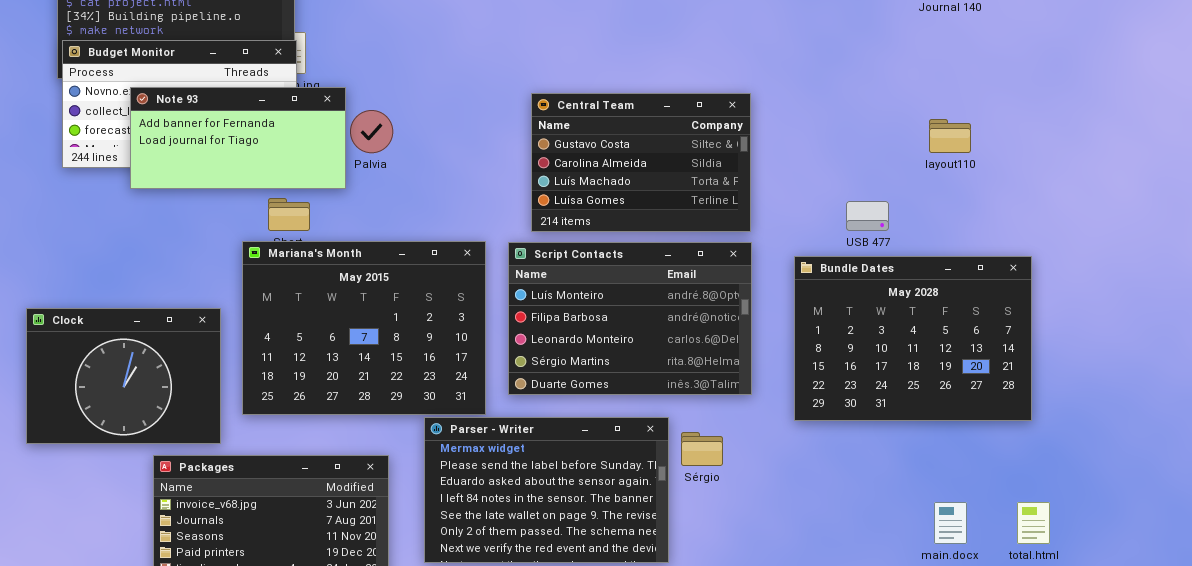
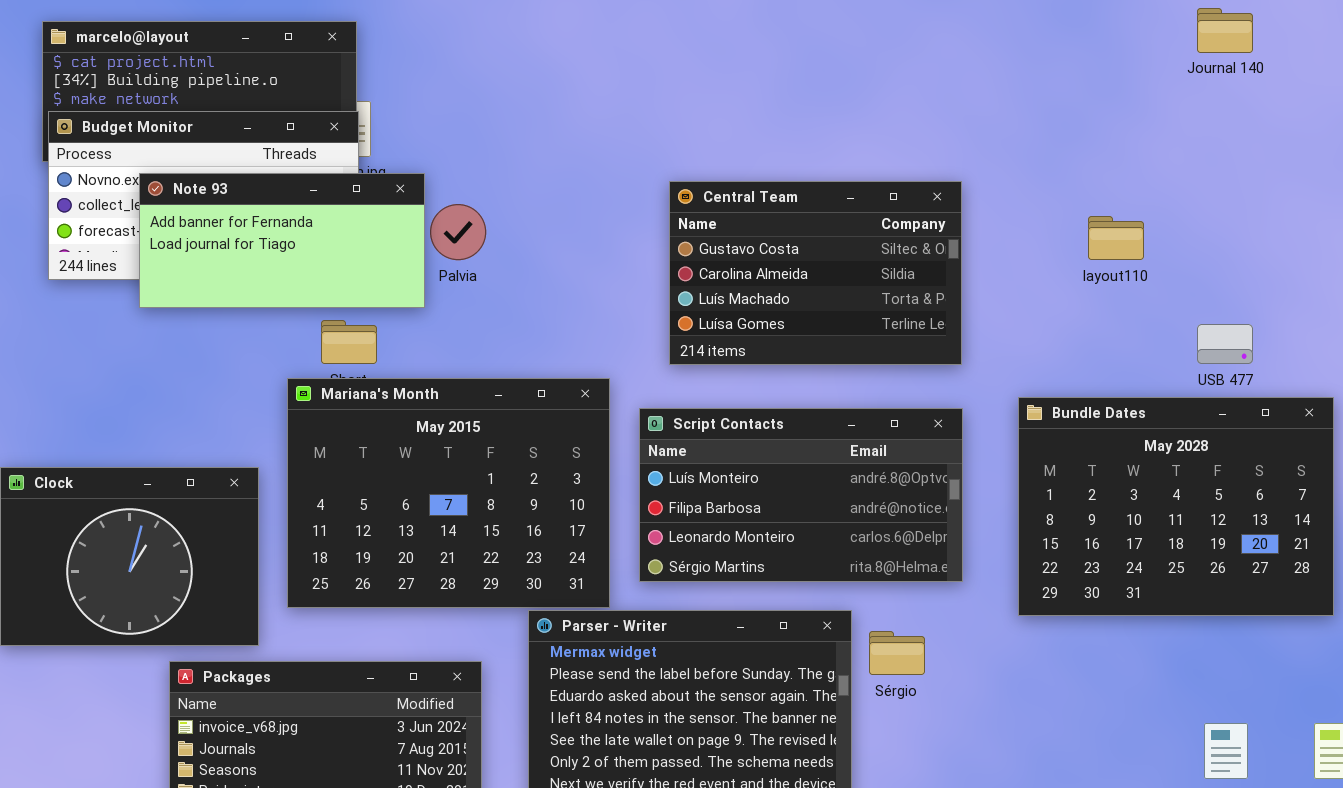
layout110: [929,119,971,153] -> [1088,216,1144,260], moved
USB 477: [846,201,889,231] -> [1197,324,1253,364], moved
Script Contacts: [508,242,752,395] -> [639,408,963,582], resized

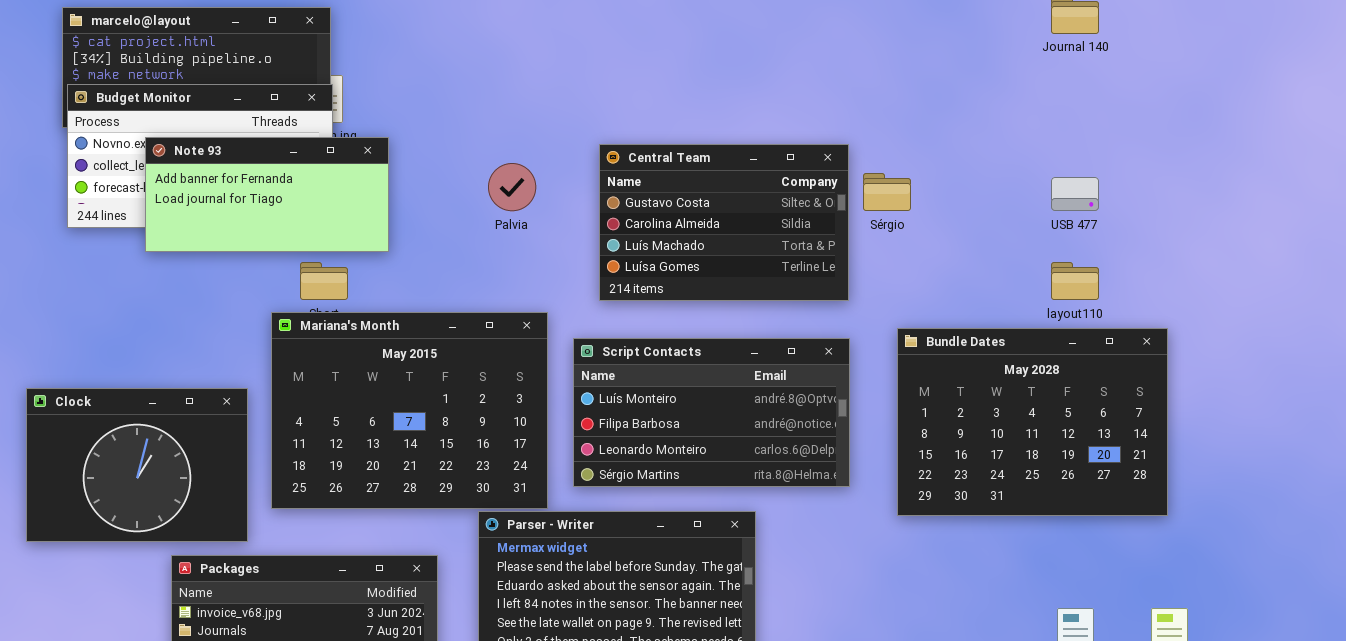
Palvia: [430,204,486,260] -> [488,163,536,211], moved
layout110: [1088,216,1144,260] -> [1051,262,1099,300], moved
USB 477: [1197,324,1253,364] -> [1051,177,1099,211], moved
Sérgio: [869,631,925,675] -> [863,173,911,211], moved

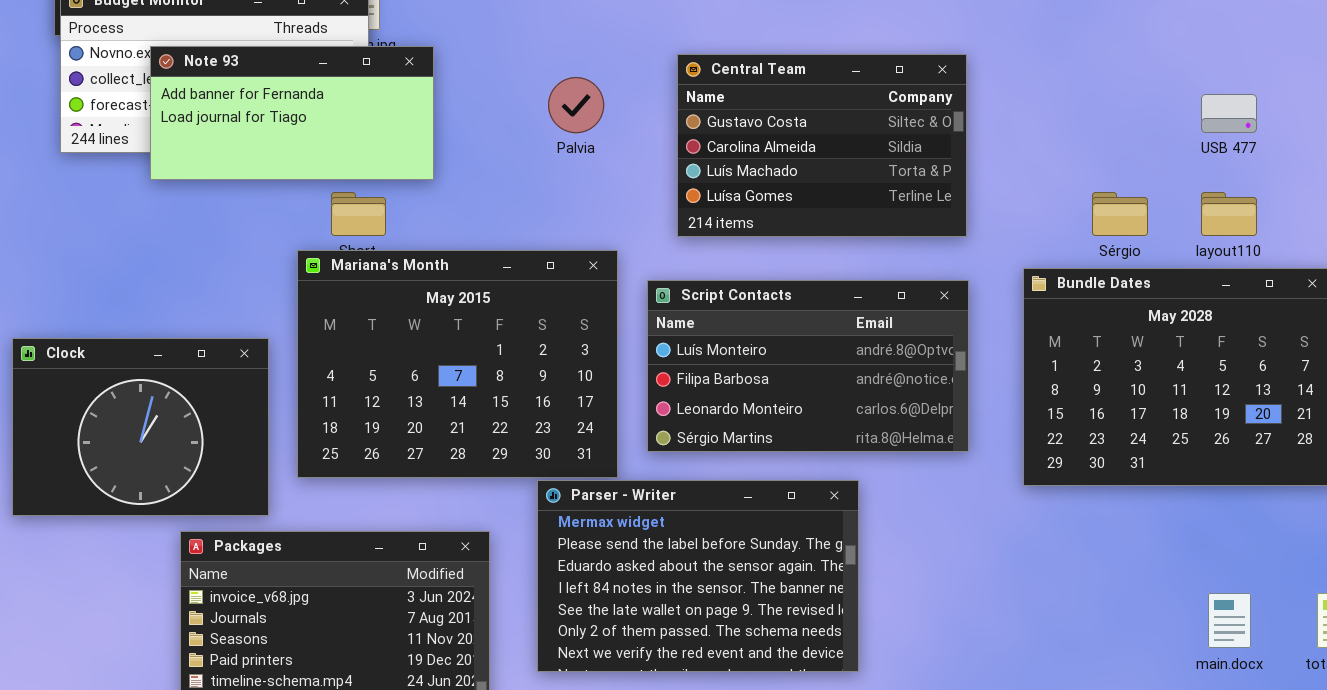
Sérgio: [863,173,911,211] -> [1092,192,1148,236], moved

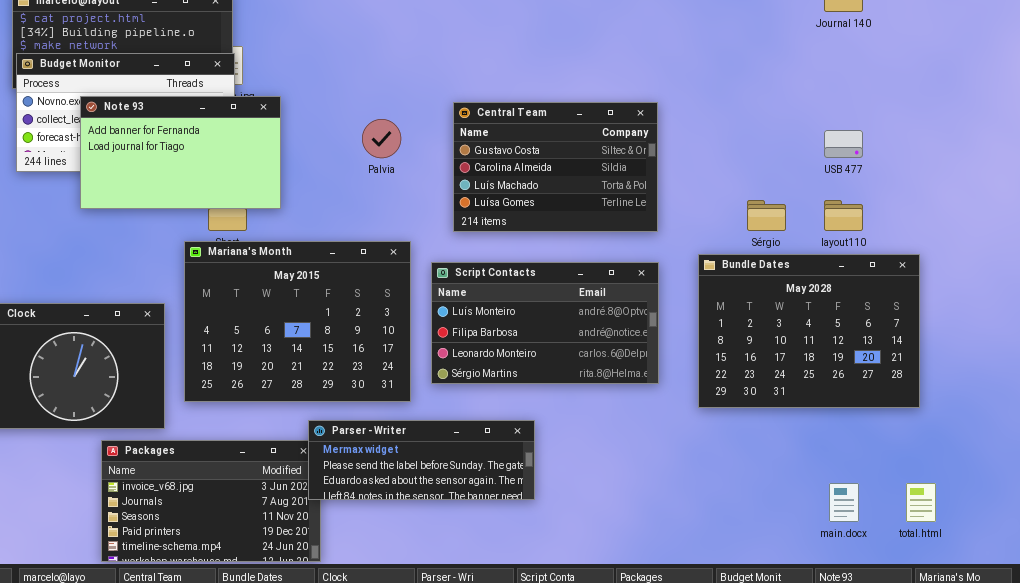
Note 93: [150,46,434,180] -> [80,96,281,209], resized
Parser - Writer: [537,480,859,672] -> [308,420,535,500], moved, resized

